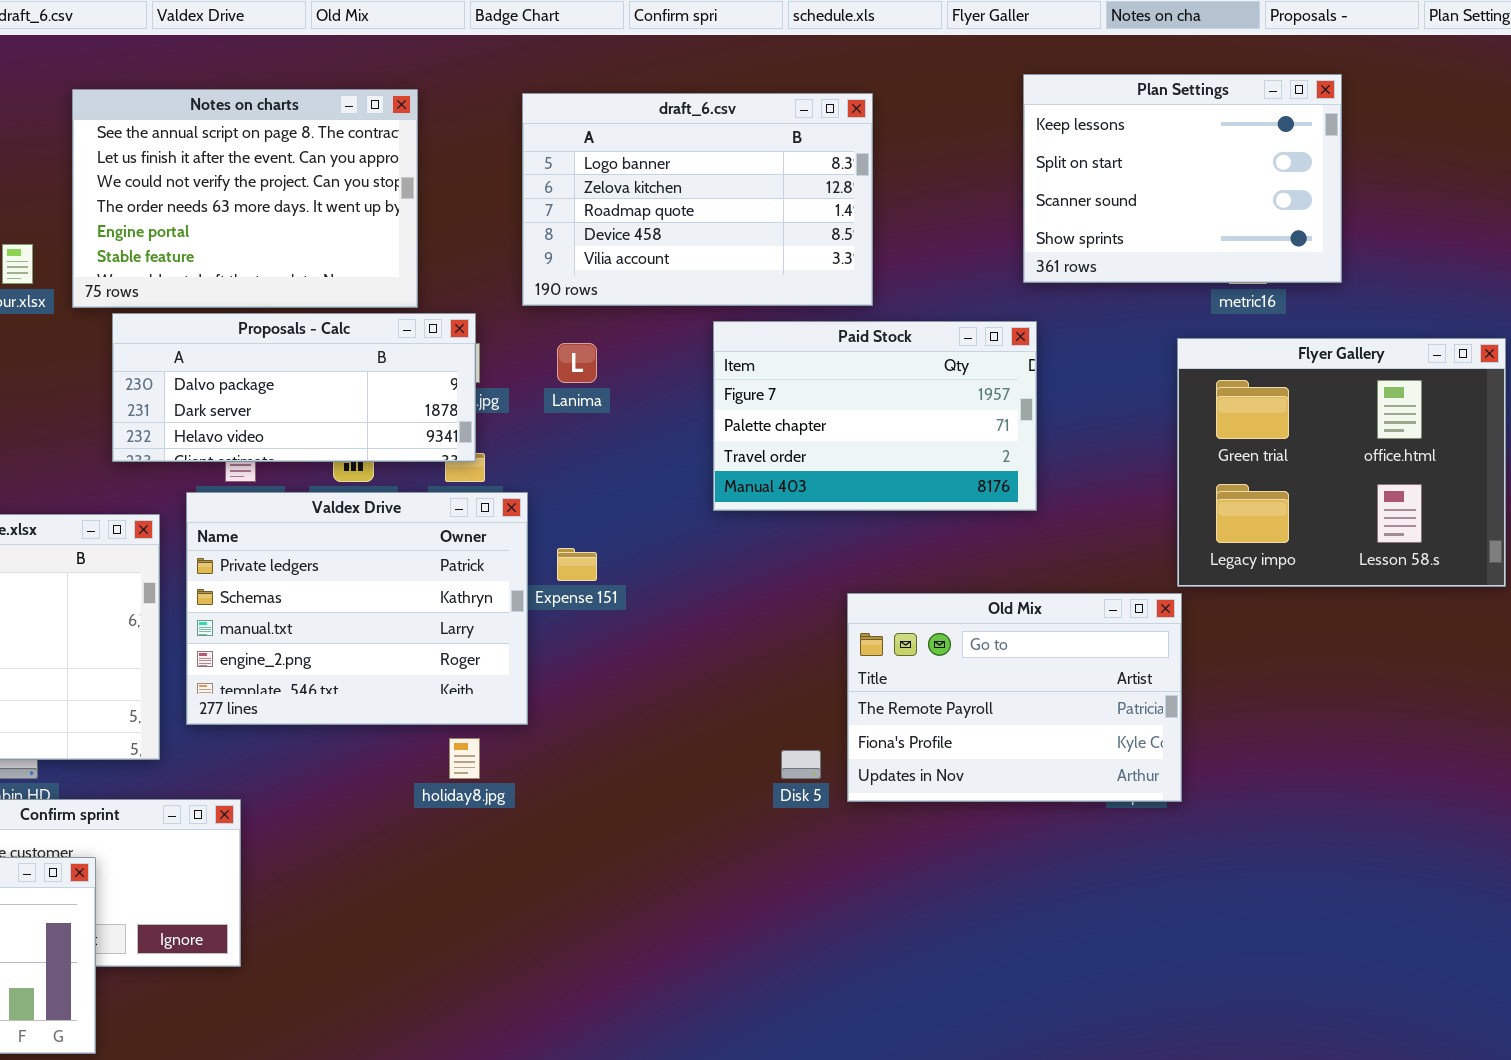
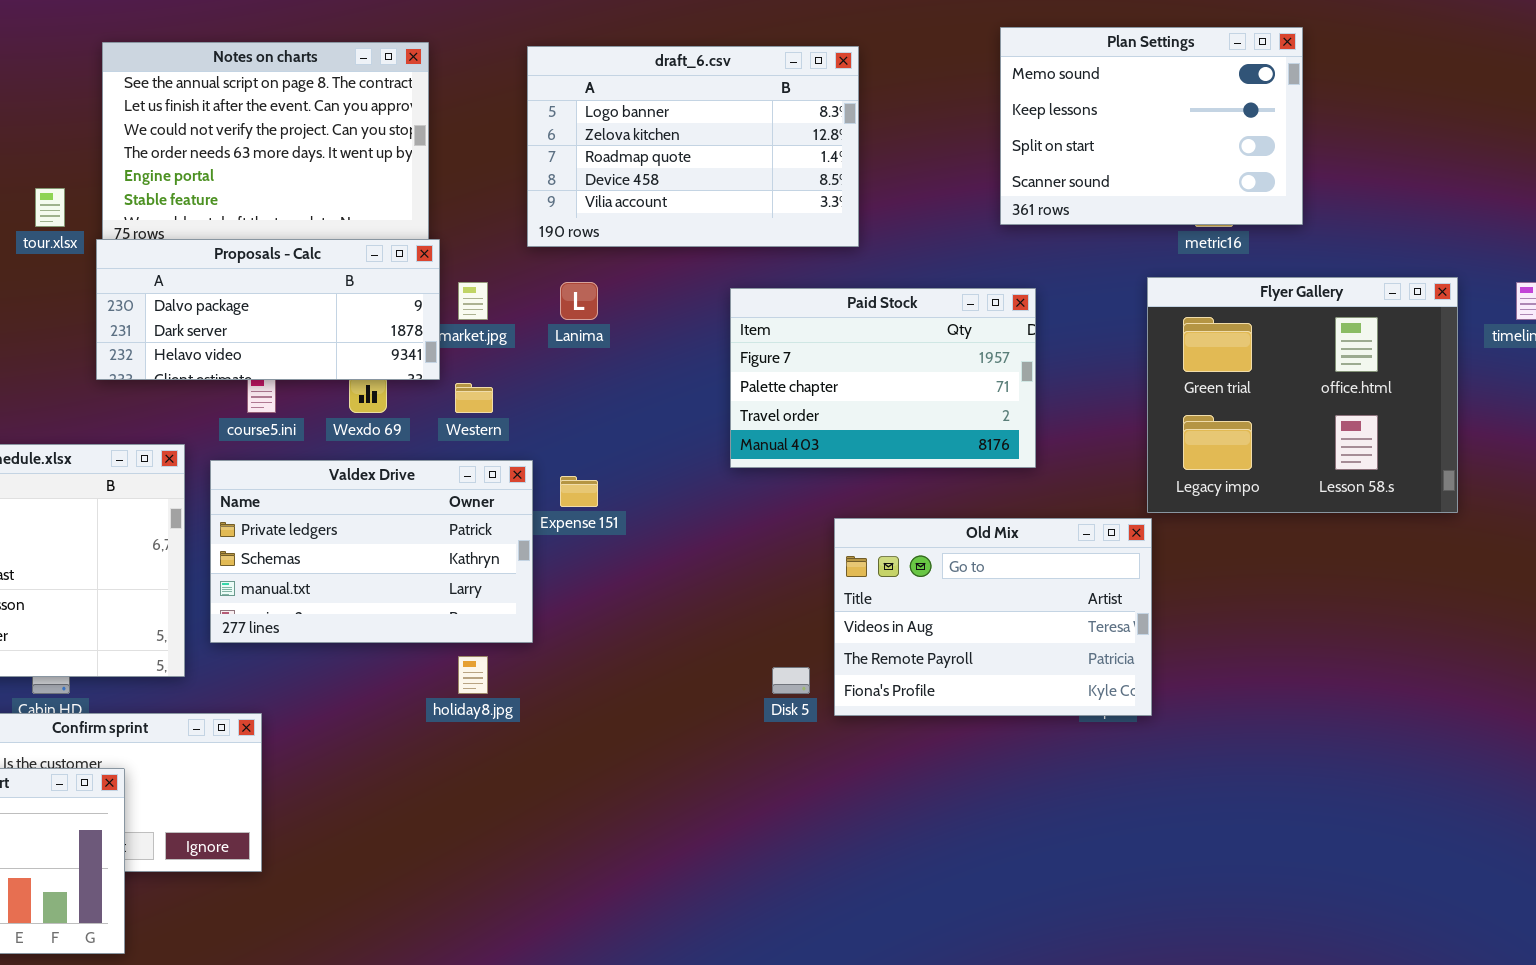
Plan Settings: [1023,74,1342,283] -> [1000,27,1303,225], scrolled up 1 row
Proposals - Calc: [112,313,476,462] -> [96,239,440,380], moved
Paid Stock: [713,321,1037,511] -> [730,288,1036,468], moved
Valdex Drive: [186,492,528,725] -> [210,460,533,643], resized
Old Mix: [847,593,1182,802] -> [834,518,1152,716], scrolled up 1 row

